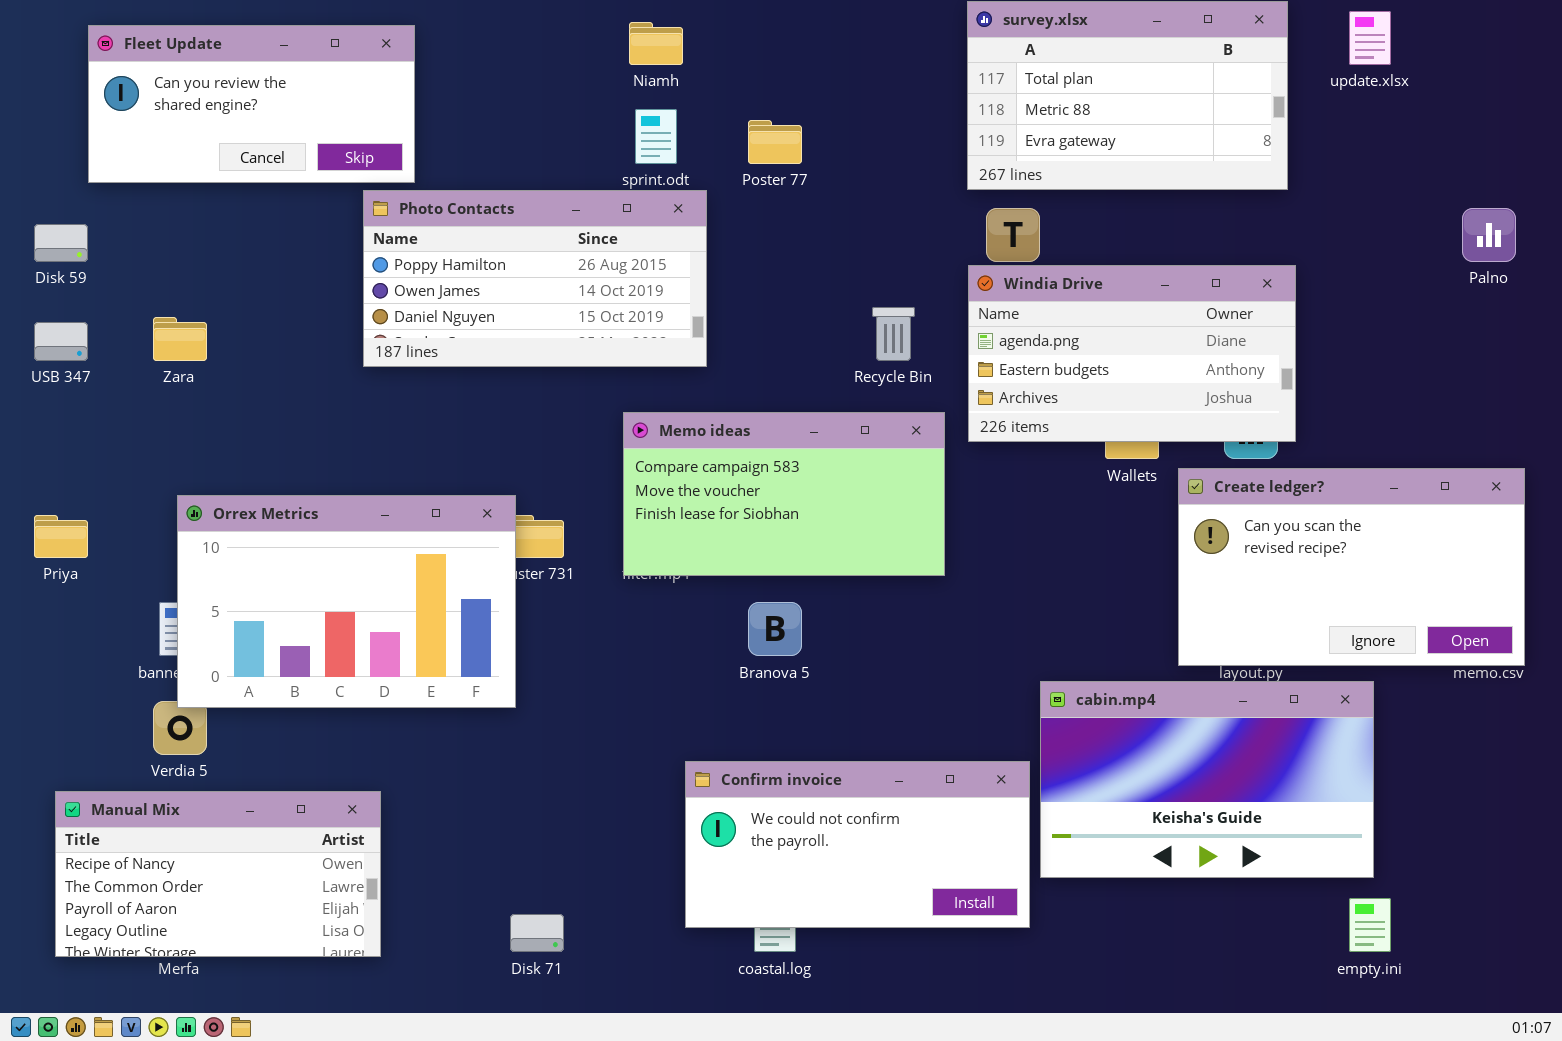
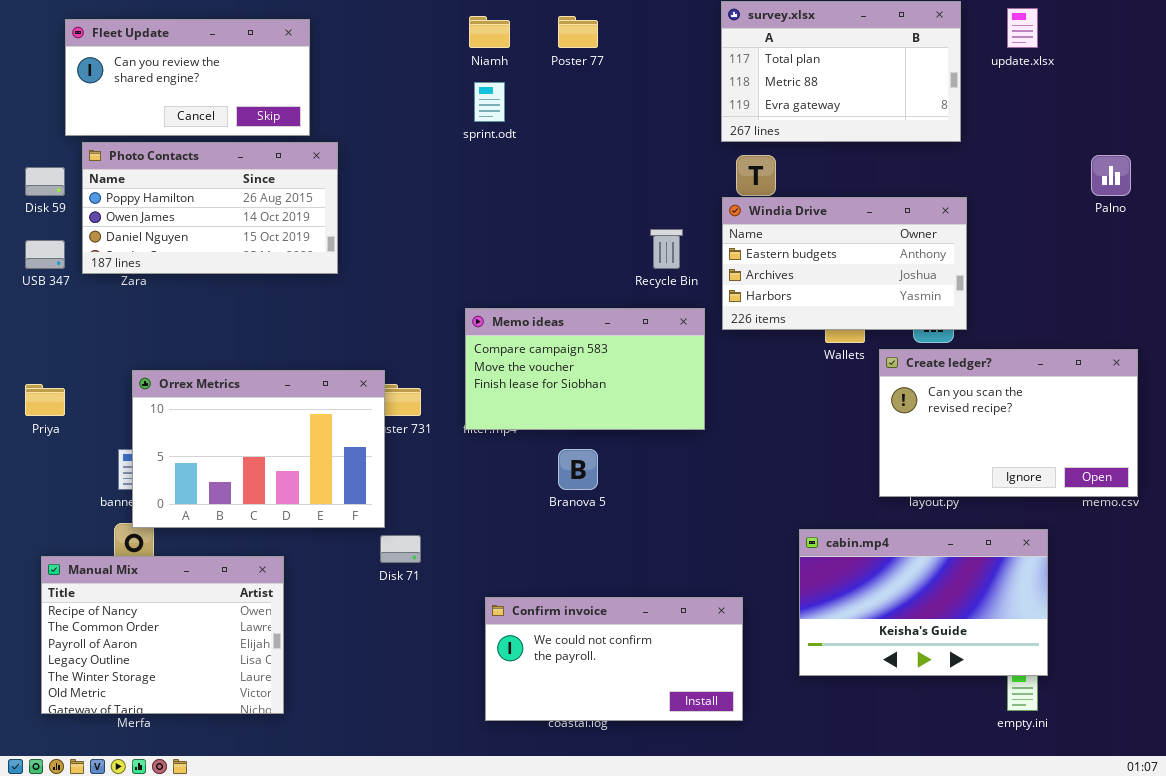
Poster 77: [748,120,802,164] -> [558,16,598,48], moved
Photo Contacts: [363,190,707,367] -> [82,142,338,274], moved
Windia Drive: [968,265,1296,442] -> [722,197,967,330], scrolled down 1 row
cabin.mp4: [1040,681,1374,878] -> [799,529,1048,676], moved
Confirm invoice: [685,761,1030,928] -> [485,597,743,721], moved
Manual Mix: [55,791,381,957] -> [41,556,284,714], resized
Disk 71: [510,914,564,952] -> [380,535,421,563], moved

